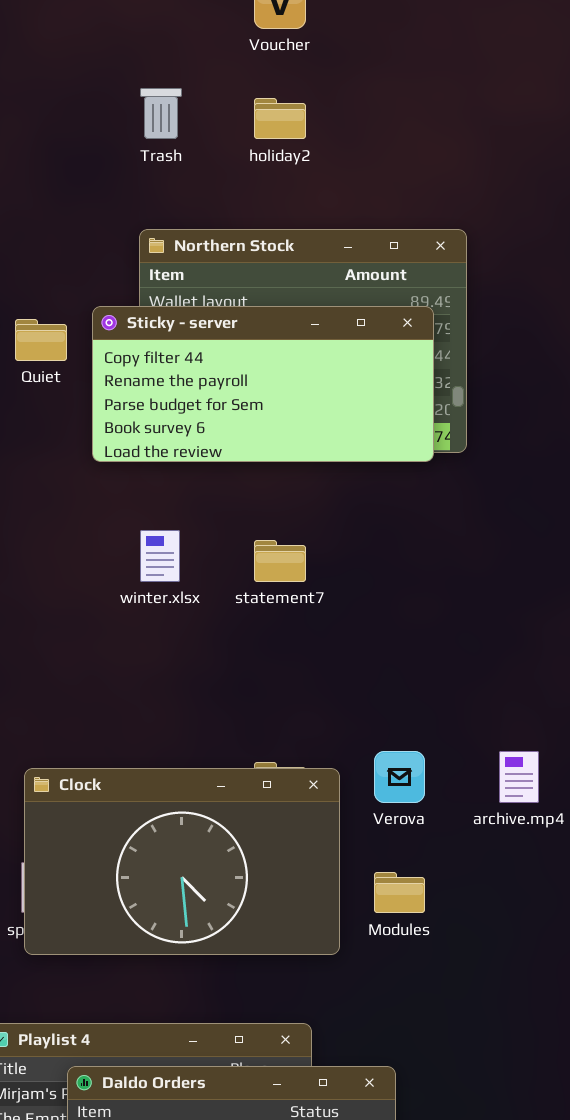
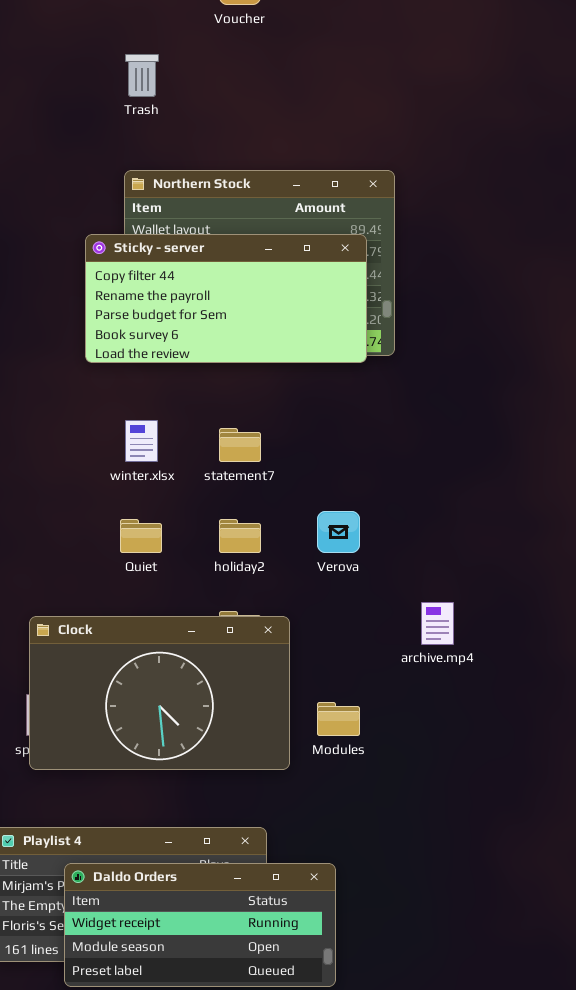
holiday2: [254,98,306,139] -> [219,519,261,553], moved
Quiet: [15,319,67,361] -> [120,519,162,553], moved
Verova: [374,751,425,803] -> [317,511,360,553], moved

